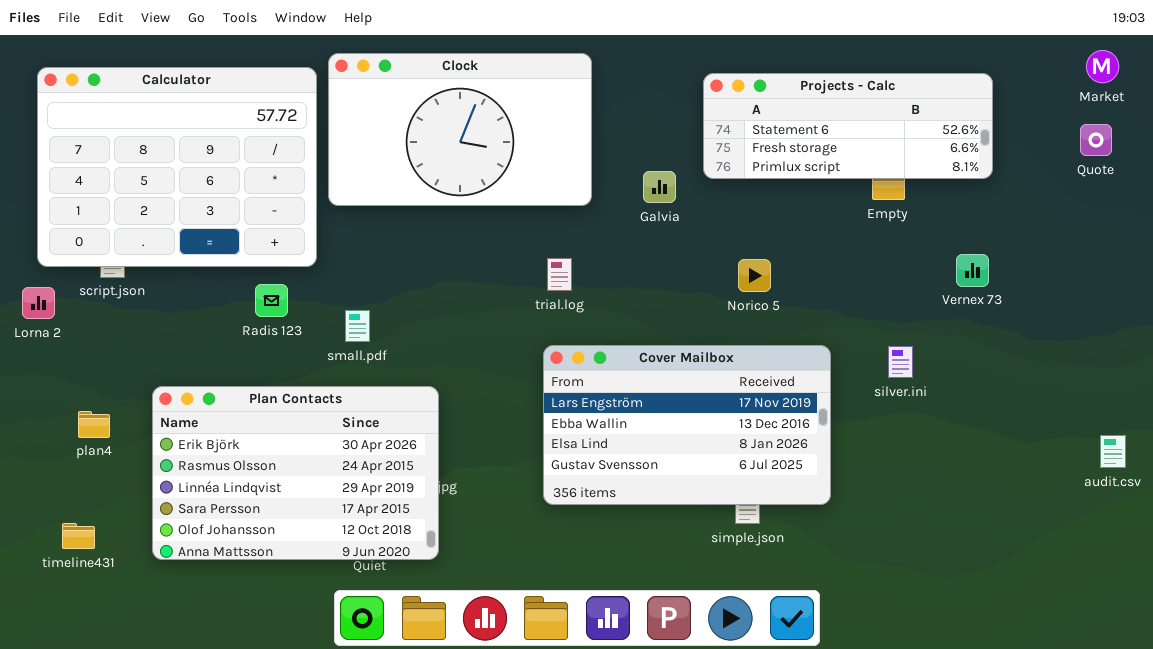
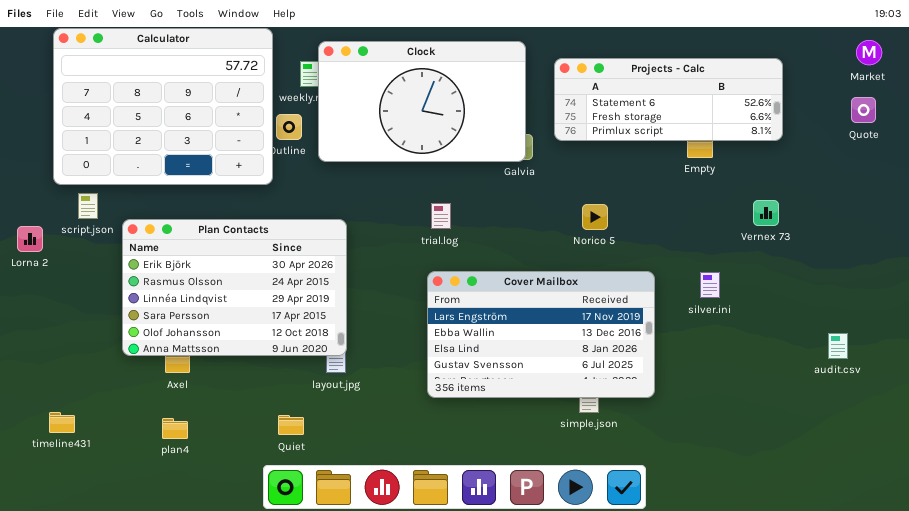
Clock: [328,53,592,206] -> [318,41,526,162], moved
Calculator: [37,67,317,267] -> [53,28,273,185], moved
Plan Contacts: [152,386,439,560] -> [122,219,347,356], moved
plan4: [78,411,110,438] -> [162,418,188,439], moved
audit.csv: [1100,435,1126,468] -> [828,333,848,359], moved

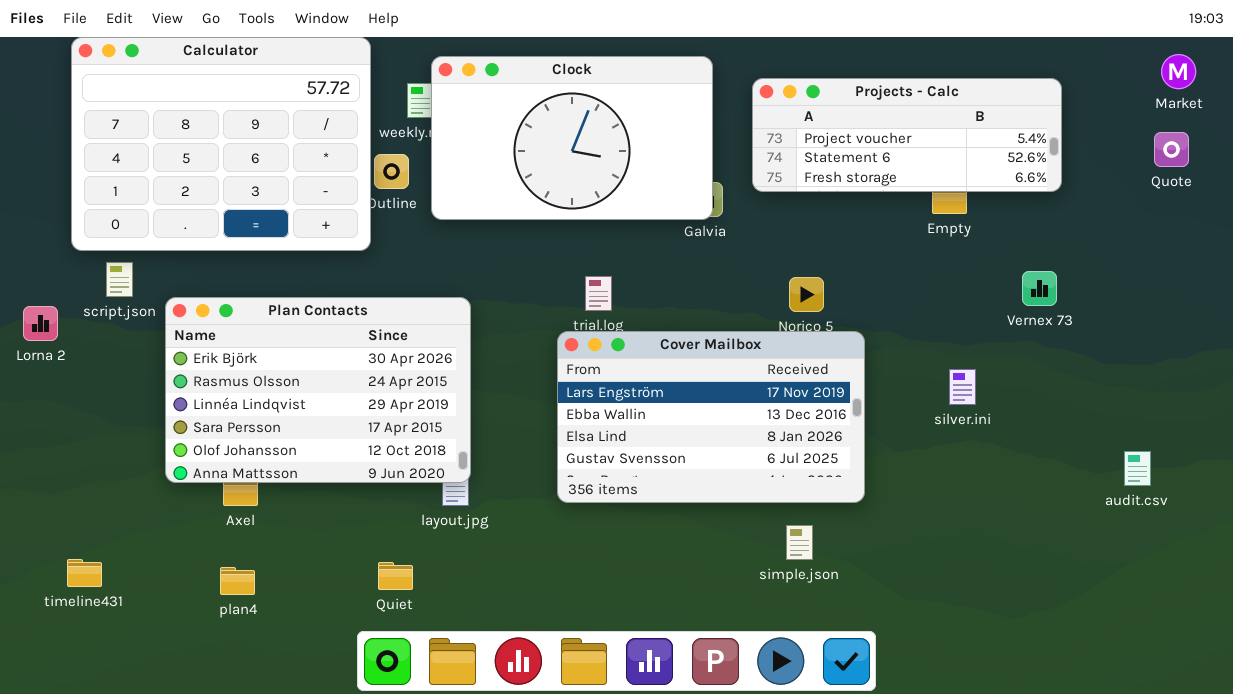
Projects - Calc: [554,58,783,141] -> [752,78,1062,192], scrolled up 1 row
Cover Mailbox: [427,271,655,398] -> [557,331,865,503], moved

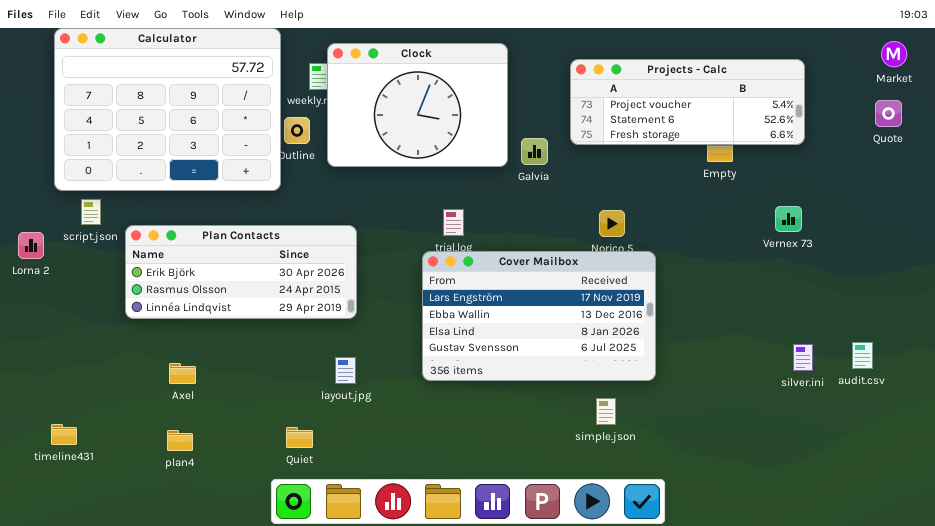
Clock: [431,56,713,220] -> [327,43,508,167], resized
Plan Contacts: [165,297,471,483] -> [125,225,357,319], resized
silver.ini: [949,369,976,405] -> [793,344,813,371], moved

